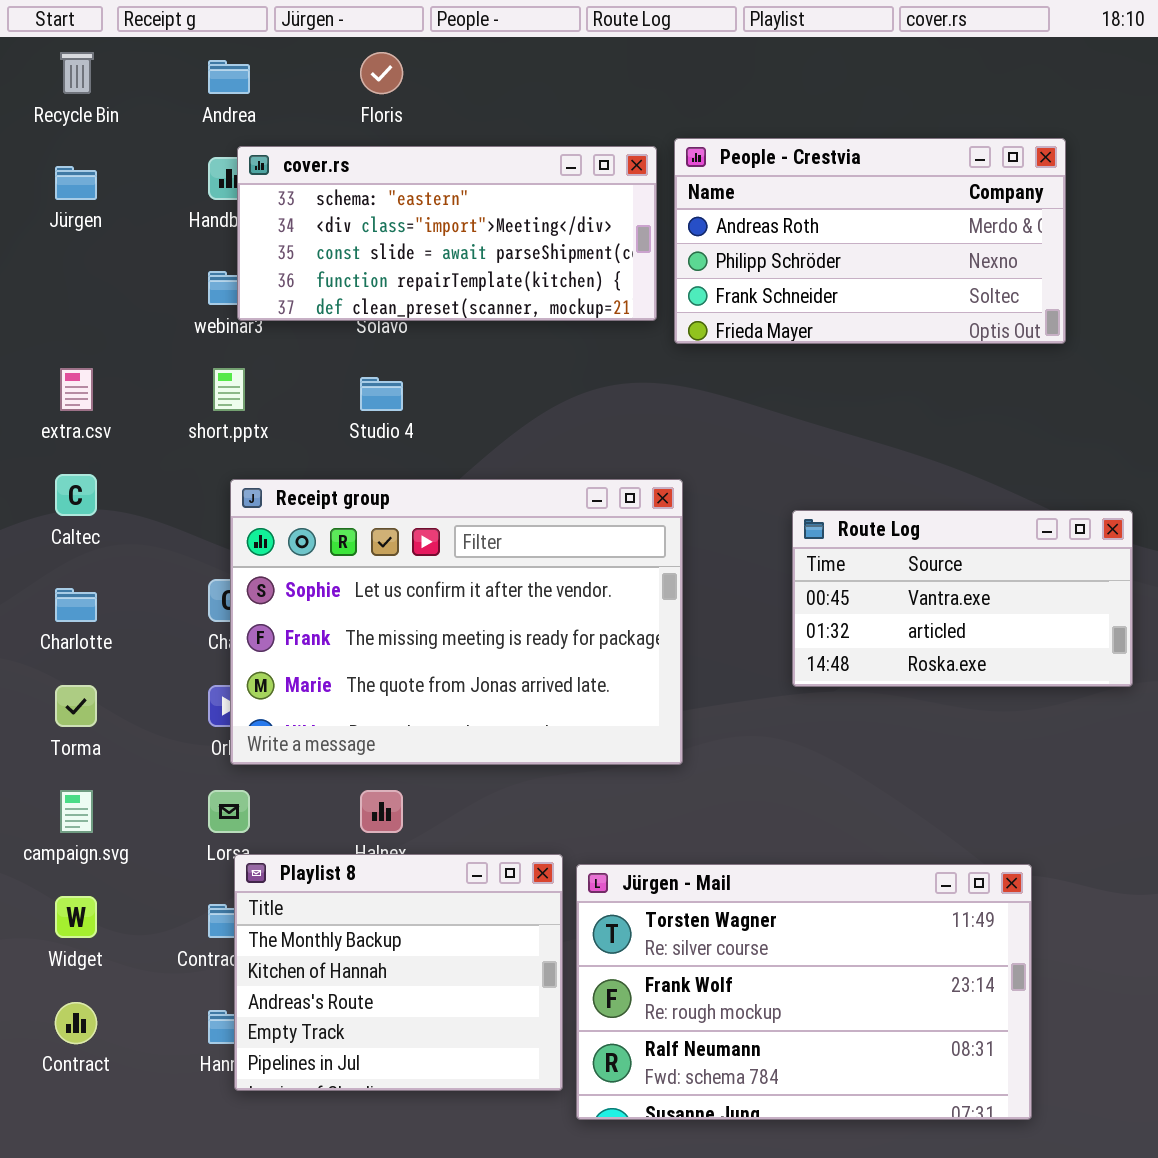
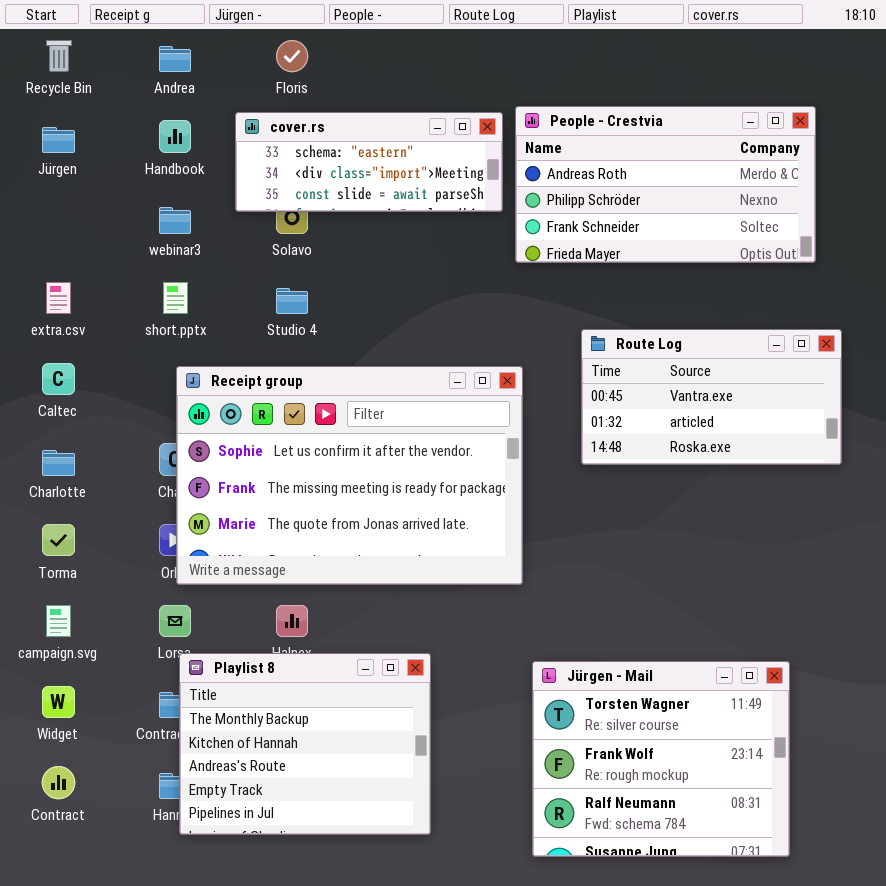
cover.rs: [237,146,657,321] -> [235,112,503,212], resized
Route Log: [792,510,1133,687] -> [581,329,842,465], moved
Jürgen - Mail: [576,864,1032,1120] -> [532,661,790,857], resized

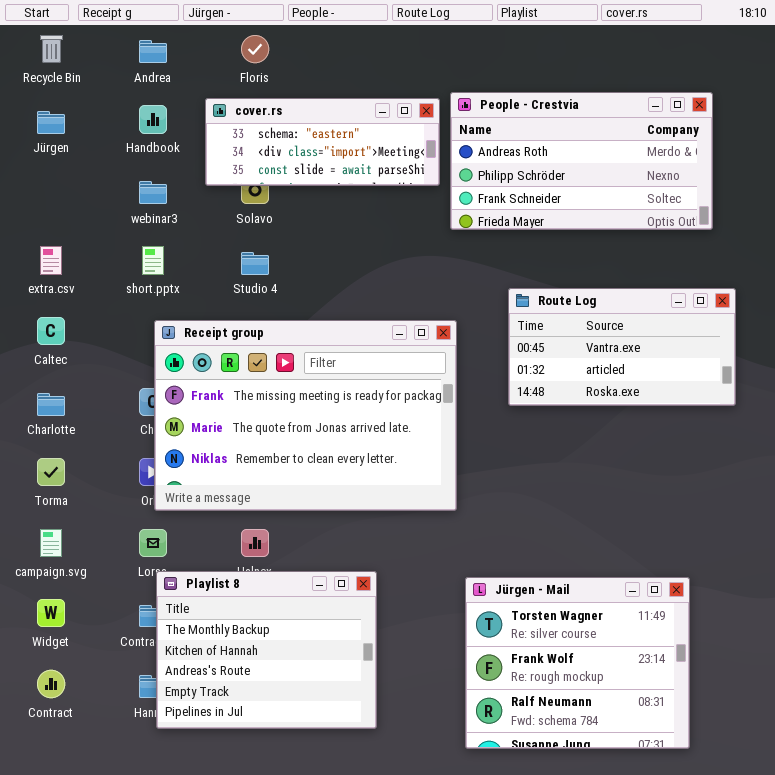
Receipt group: [176,366,523,585] -> [154,320,457,511], scrolled down 1 row

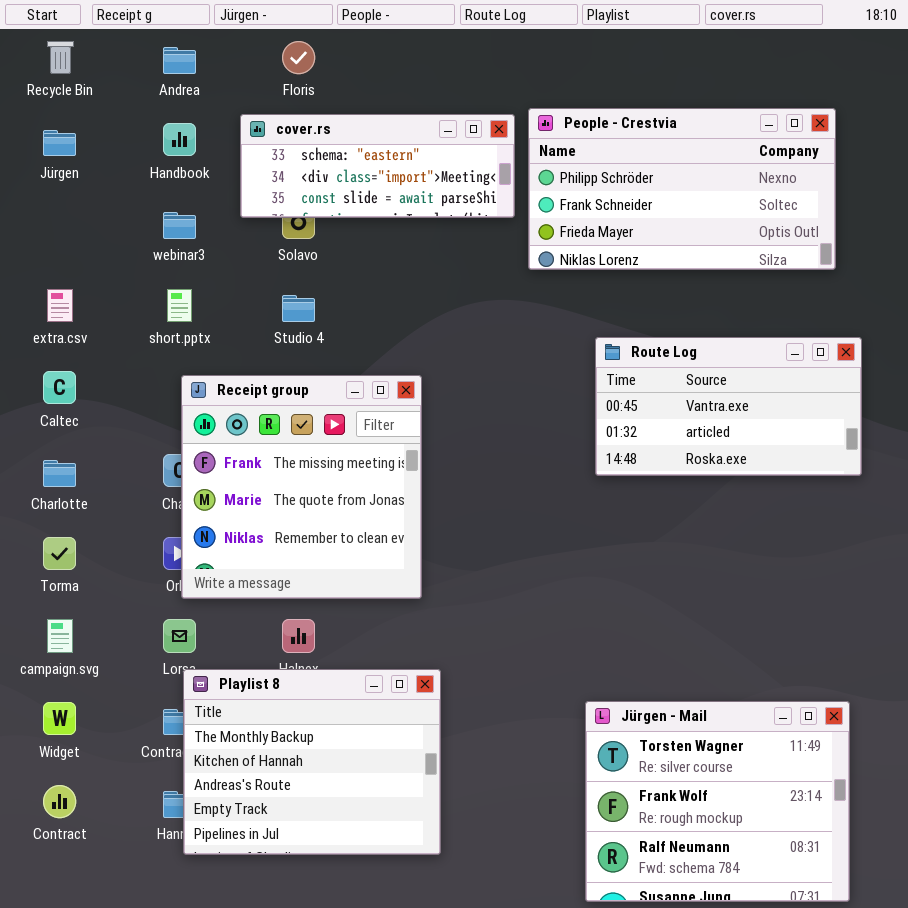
People - Crestvia: [450,92,713,230] -> [528,108,836,270], scrolled down 1 row
Receipt group: [154,320,457,511] -> [181,375,422,599], resized
Jürgen - Mail: [465,577,690,749] -> [585,701,850,902], moved

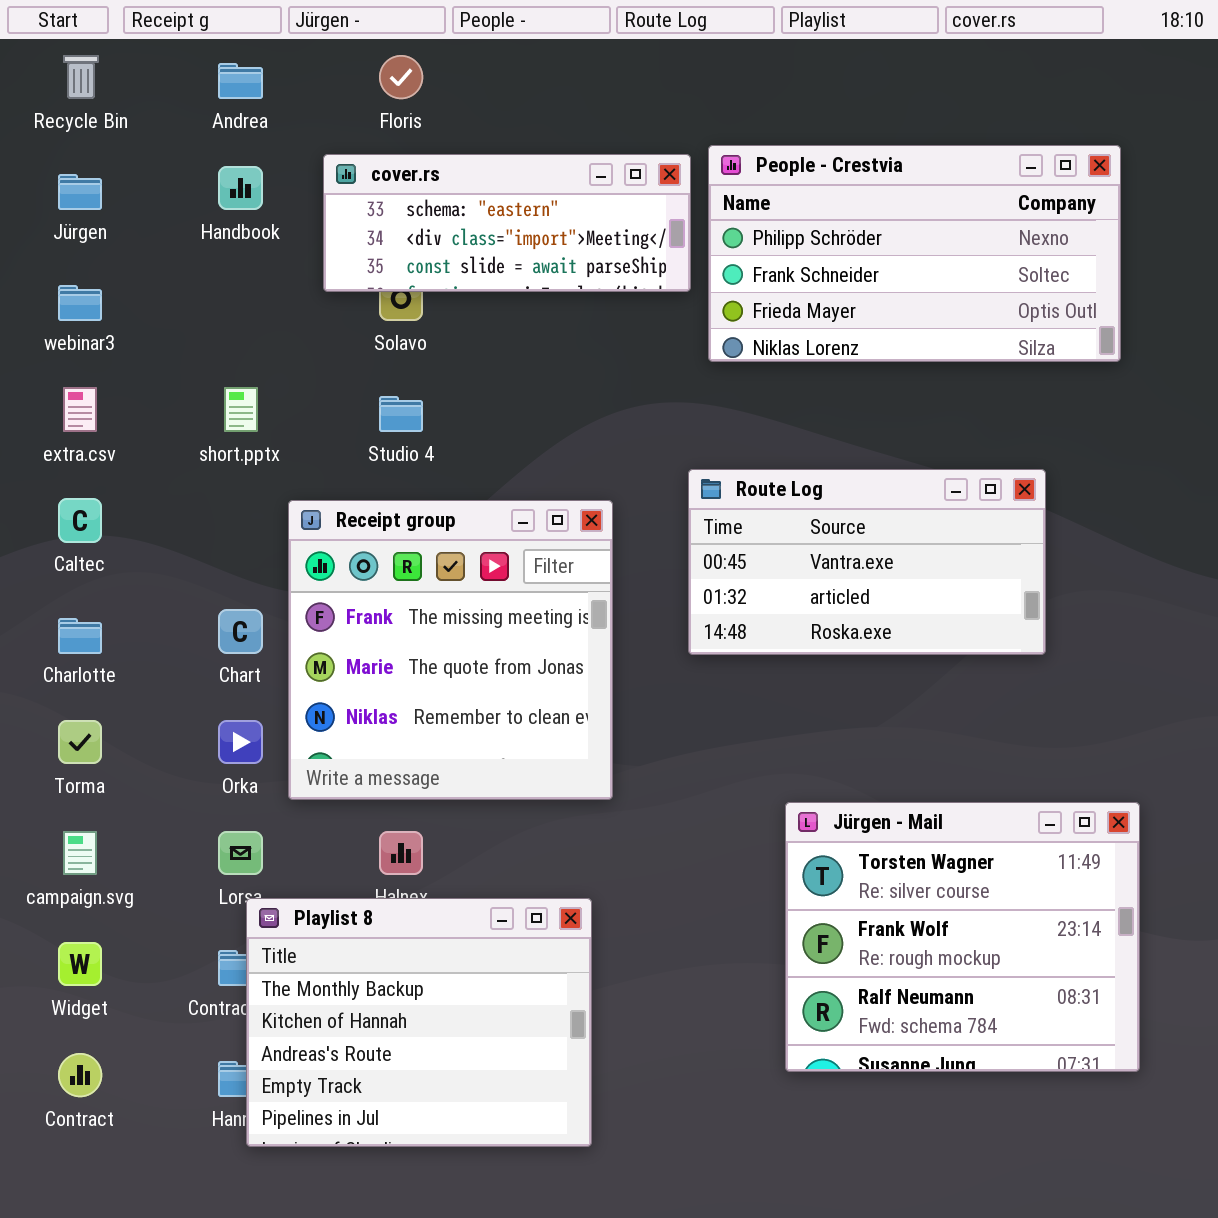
webinar3: [163,212,196,239] -> [58,285,102,321], moved
Route Log: [595,337,862,476] -> [688,469,1046,655], moved
Receipt group: [181,375,422,599] -> [288,500,613,800], moved
Jürgen - Mail: [585,701,850,902] -> [785,802,1140,1072], moved

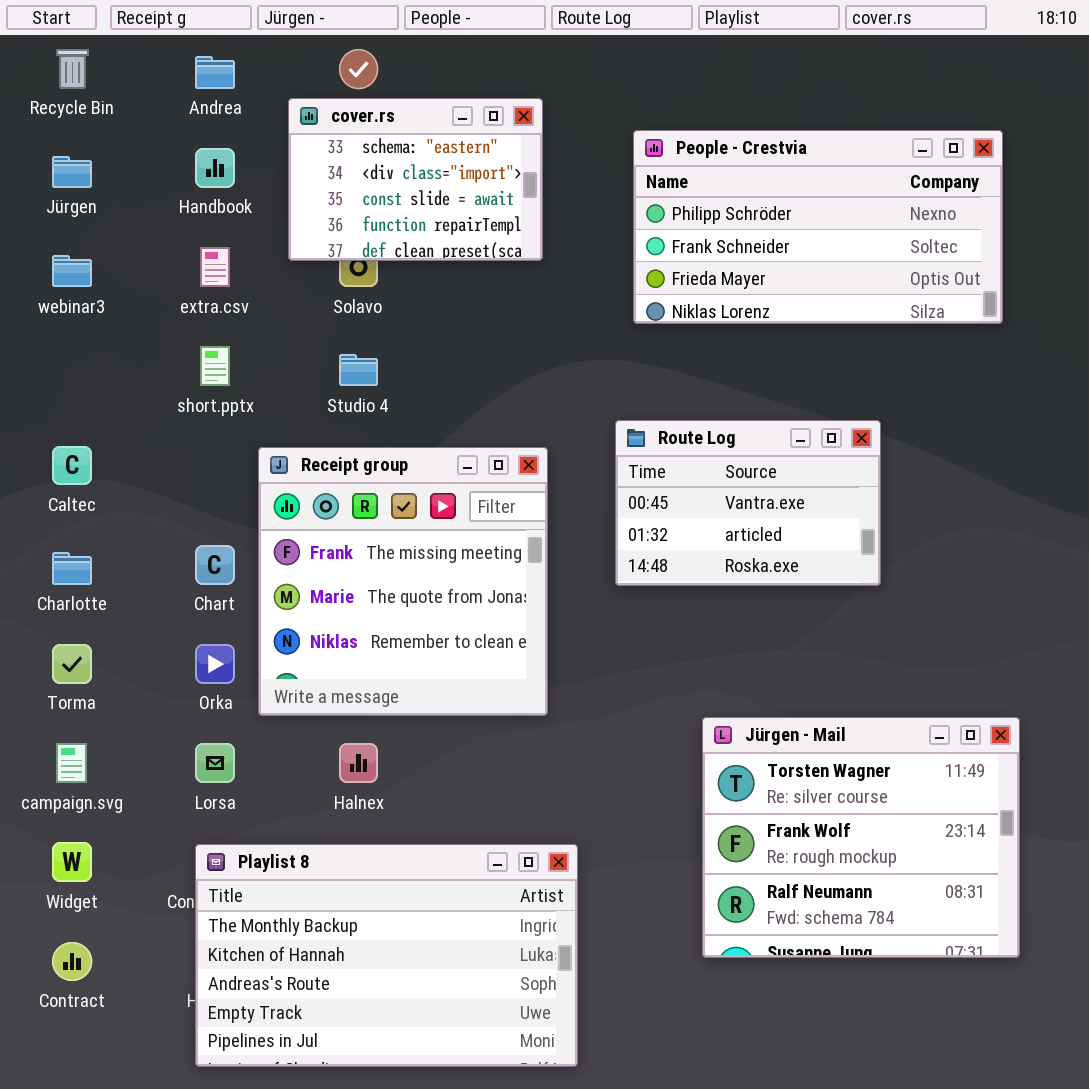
cover.rs: [323,154,691,292] -> [288,98,543,261], resized
extra.csv: [63,387,97,432] -> [200,247,230,287], moved
Route Log: [688,469,1046,655] -> [615,420,881,586], resized
Playlist 8: [246,898,592,1147] -> [195,844,578,1067], moved, resized

